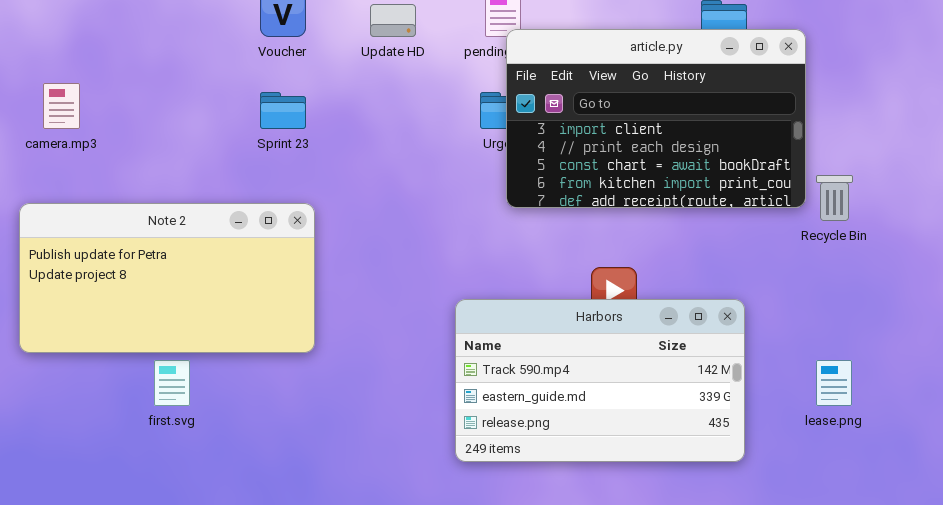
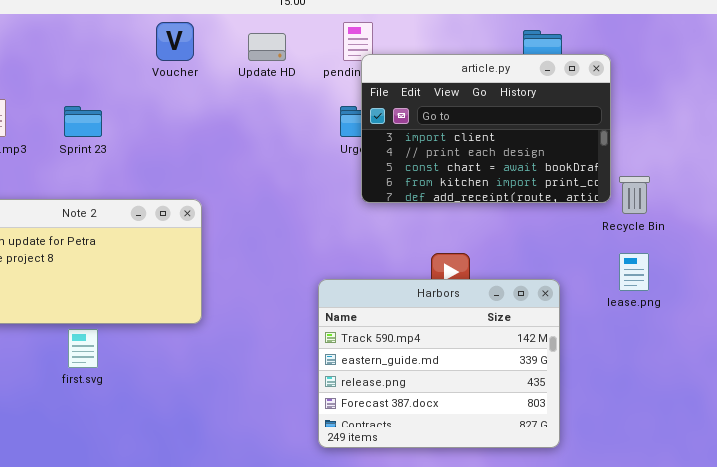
Sprint 23: [260,92,306,129] -> [64,106,102,137], moved
Harbors: [455,299,745,462] -> [318,279,560,448], resized
lease.png: [816,360,852,406] -> [619,253,649,291], moved

